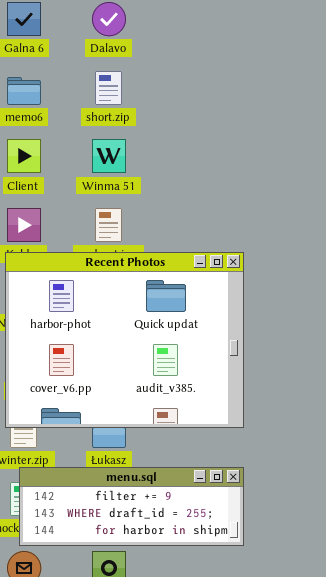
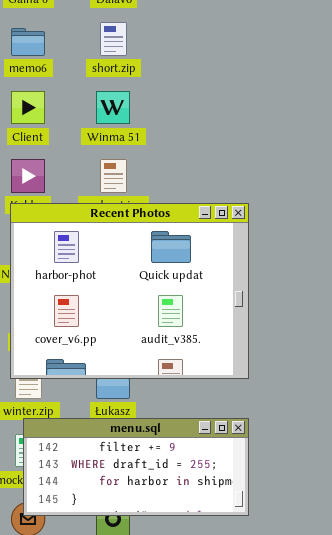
menu.sql: [19,467,244,546] -> [23,418,249,516], resized

